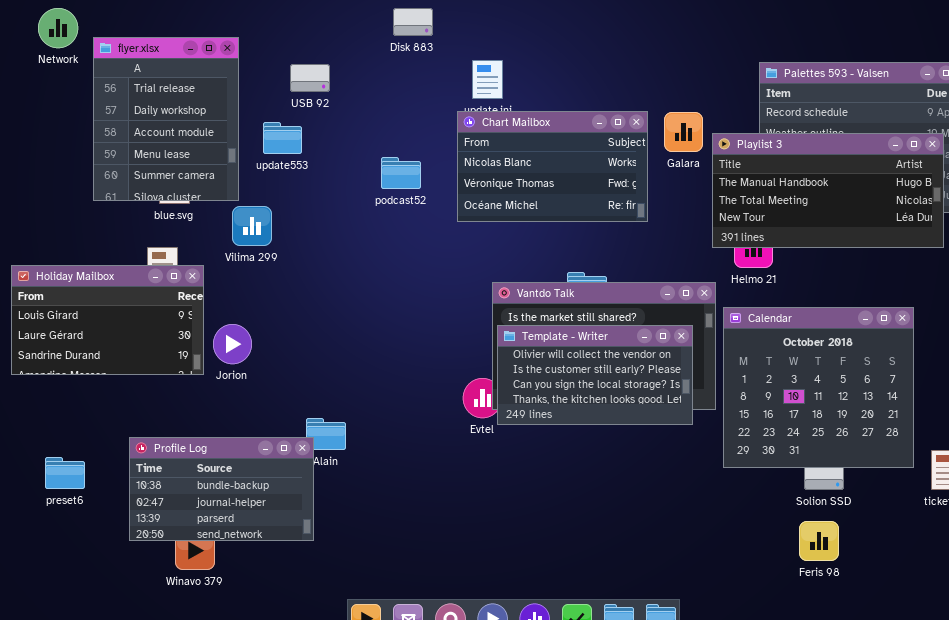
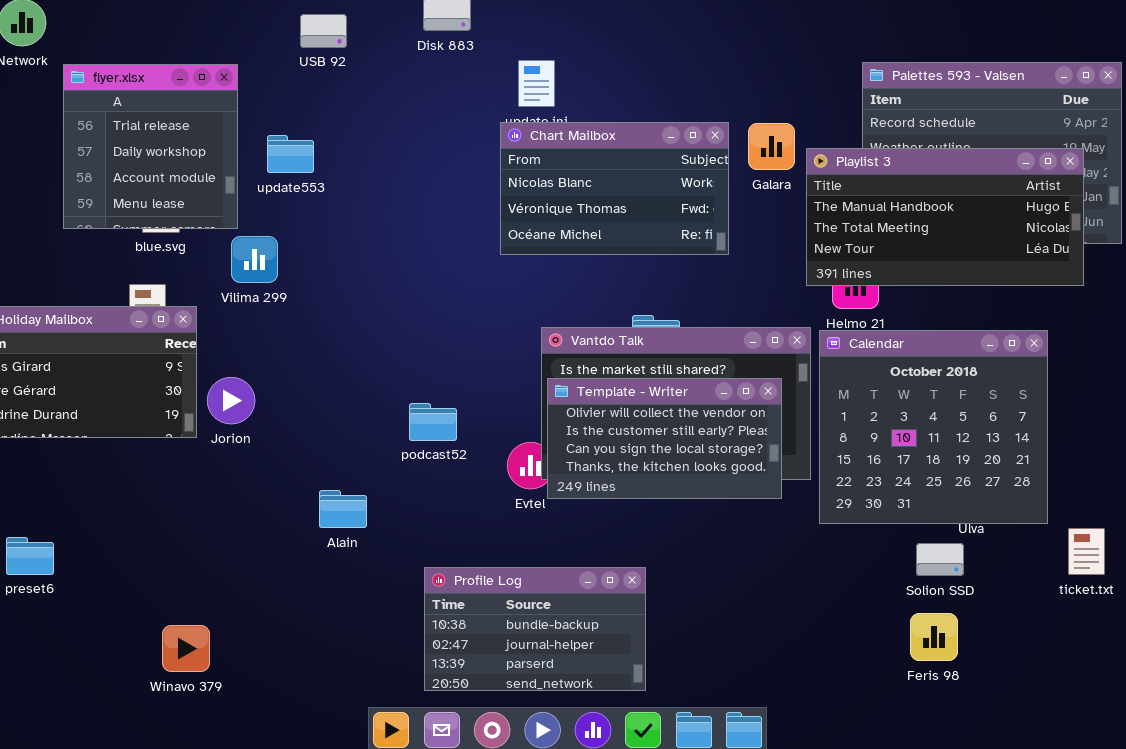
flyer.xlsx: [93,37,239,201] -> [63,64,238,229], resized
USB 92: [290,64,330,92] -> [300,14,347,48], moved
podcast52: [381,157,421,189] -> [409,403,457,441], moved
Calendar: [723,307,914,468] -> [819,330,1048,524], moved
Profile Log: [129,437,314,541] -> [424,567,646,691], moved

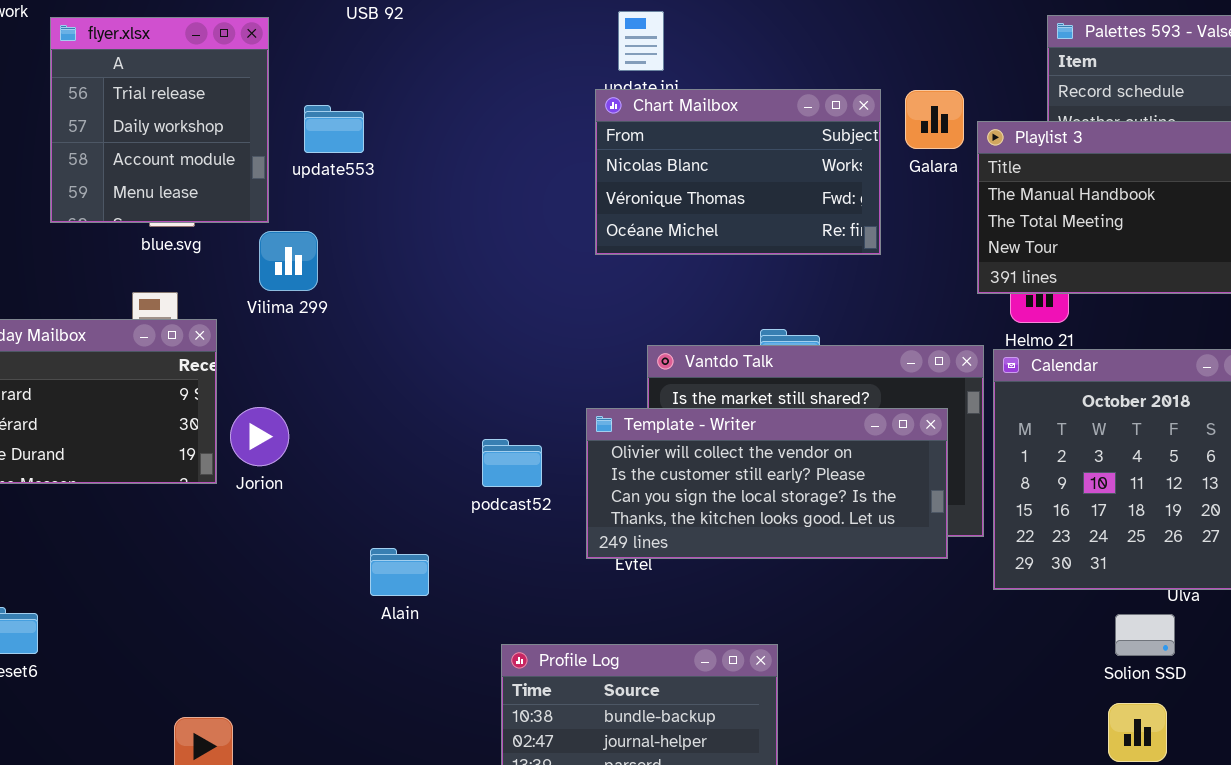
Template - Writer: [547,378,782,499] -> [586,408,948,559], resized

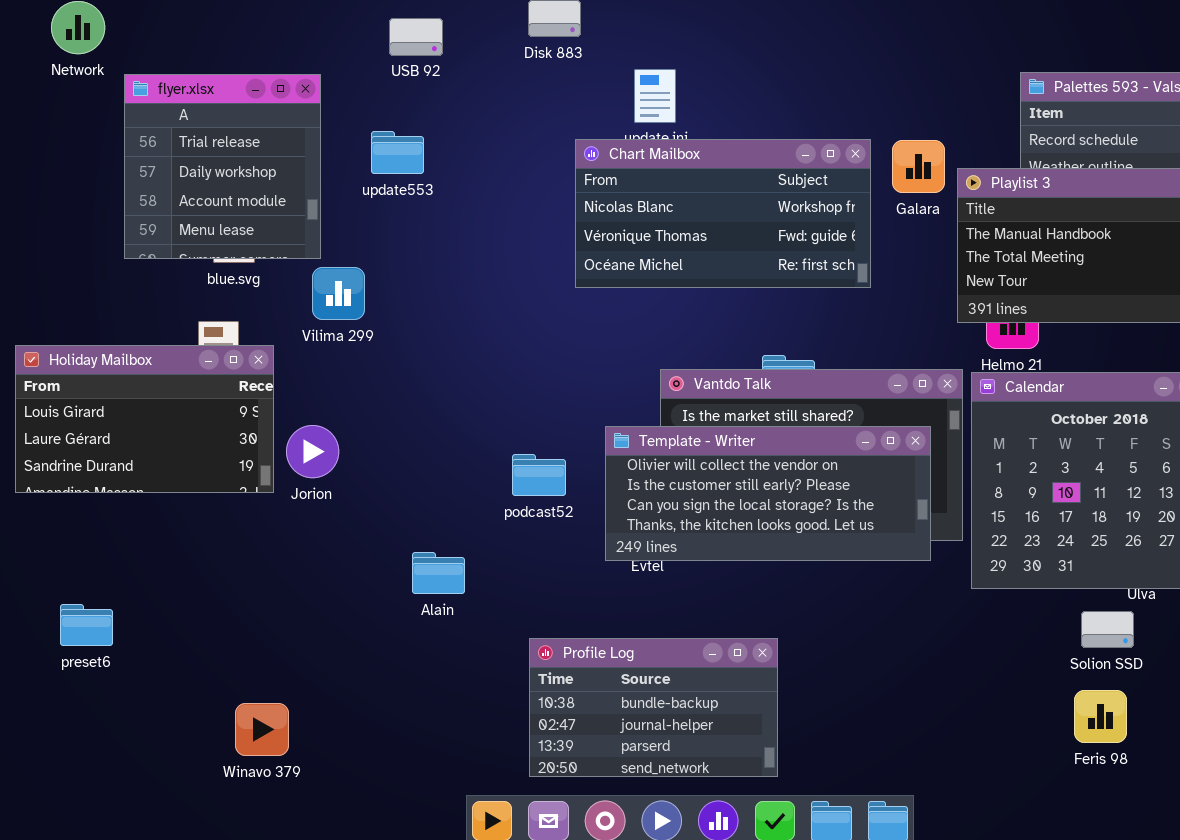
Chart Mailbox: [595,89,881,255] -> [575,139,871,288], resized
update553: [304,105,364,153] -> [371,131,424,174], moved

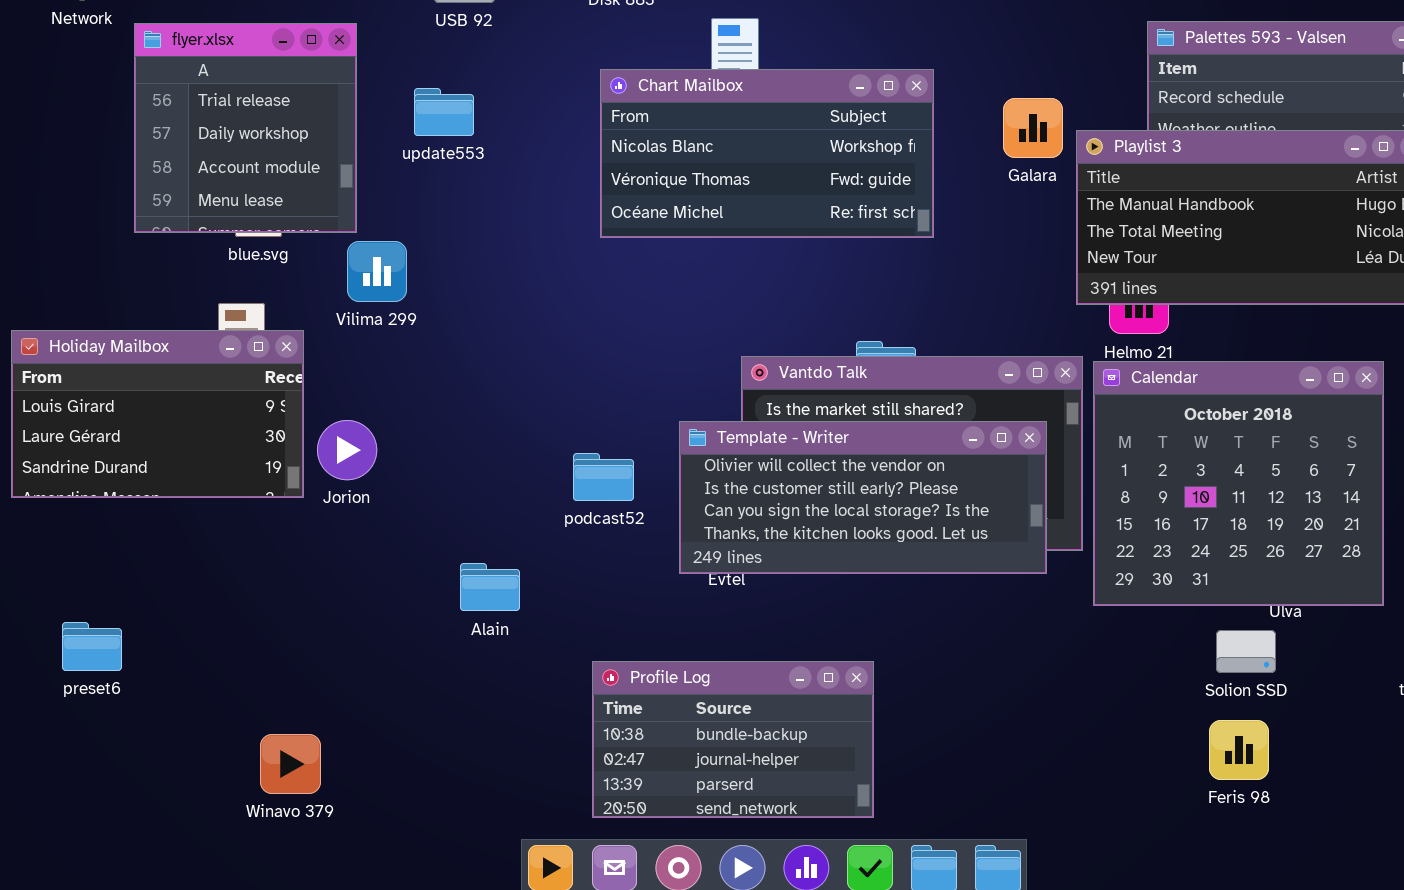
Chart Mailbox: [575,139,871,288] -> [600,69,934,238], moved

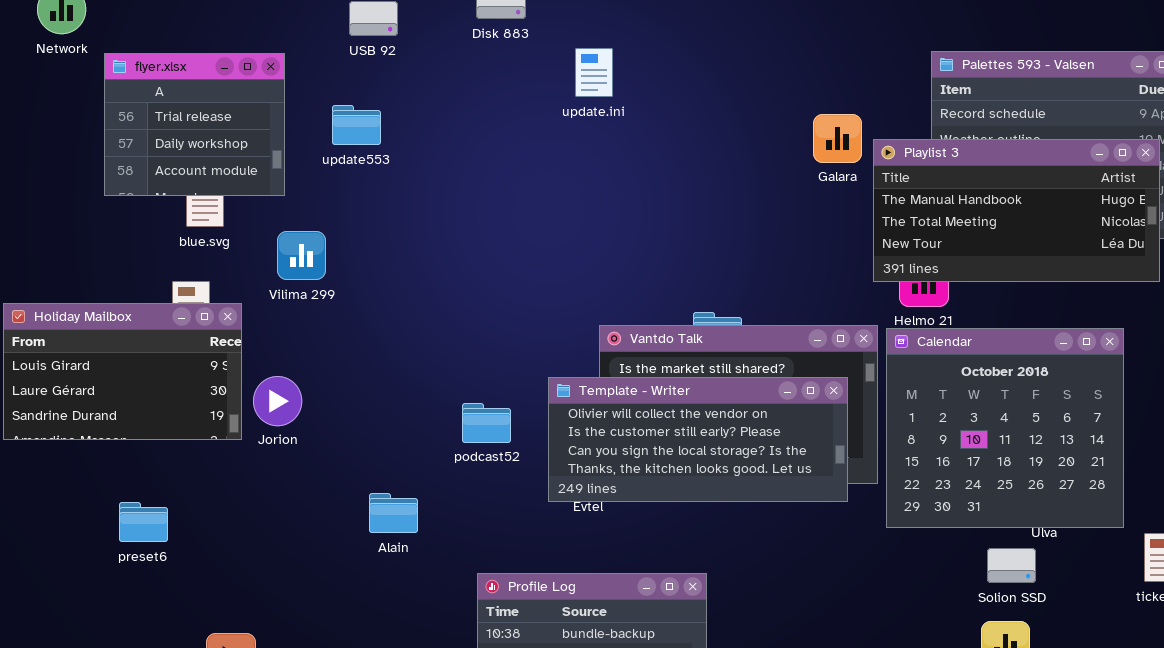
flyer.xlsx: [134,23,357,233] -> [104,53,285,196], resized
Chart Mailbox: [600,69,934,238] -> none, closed
preset6: [62,622,122,671] -> [119,502,168,542], moved

